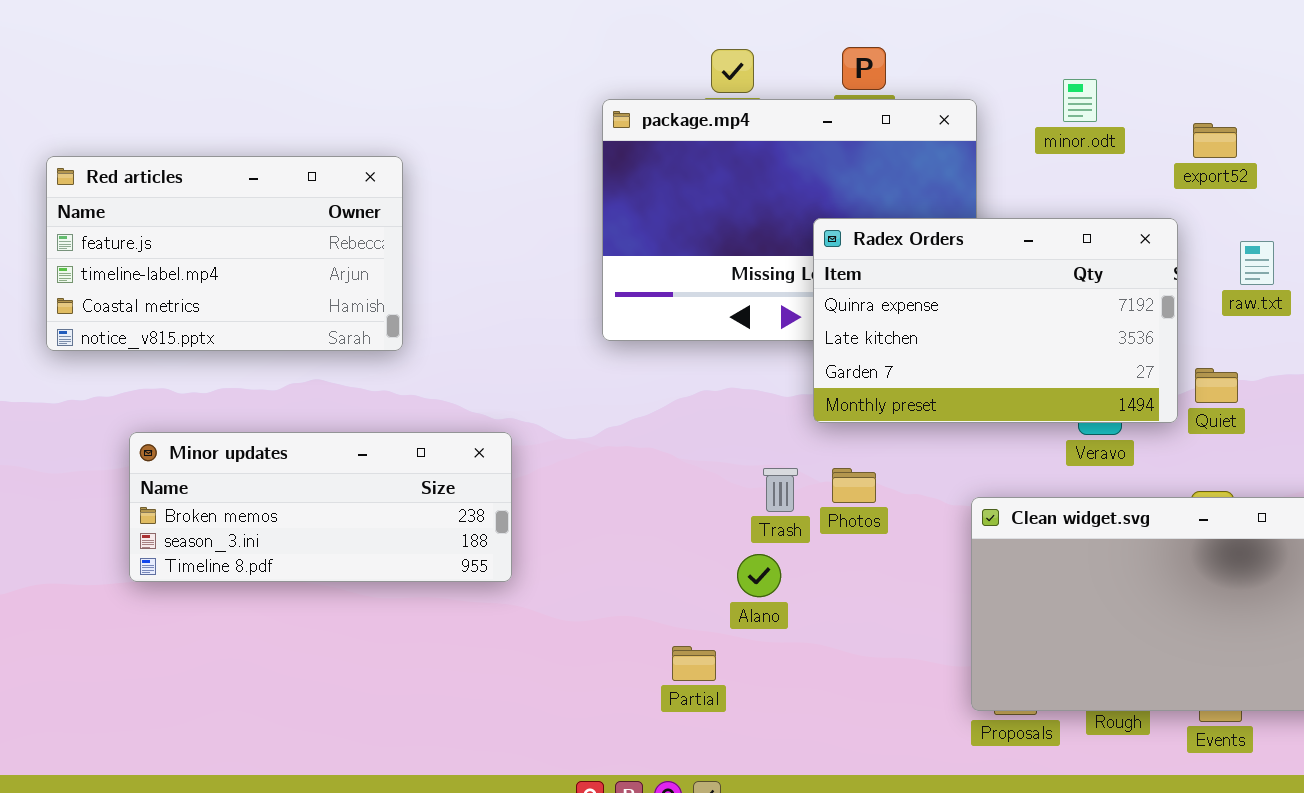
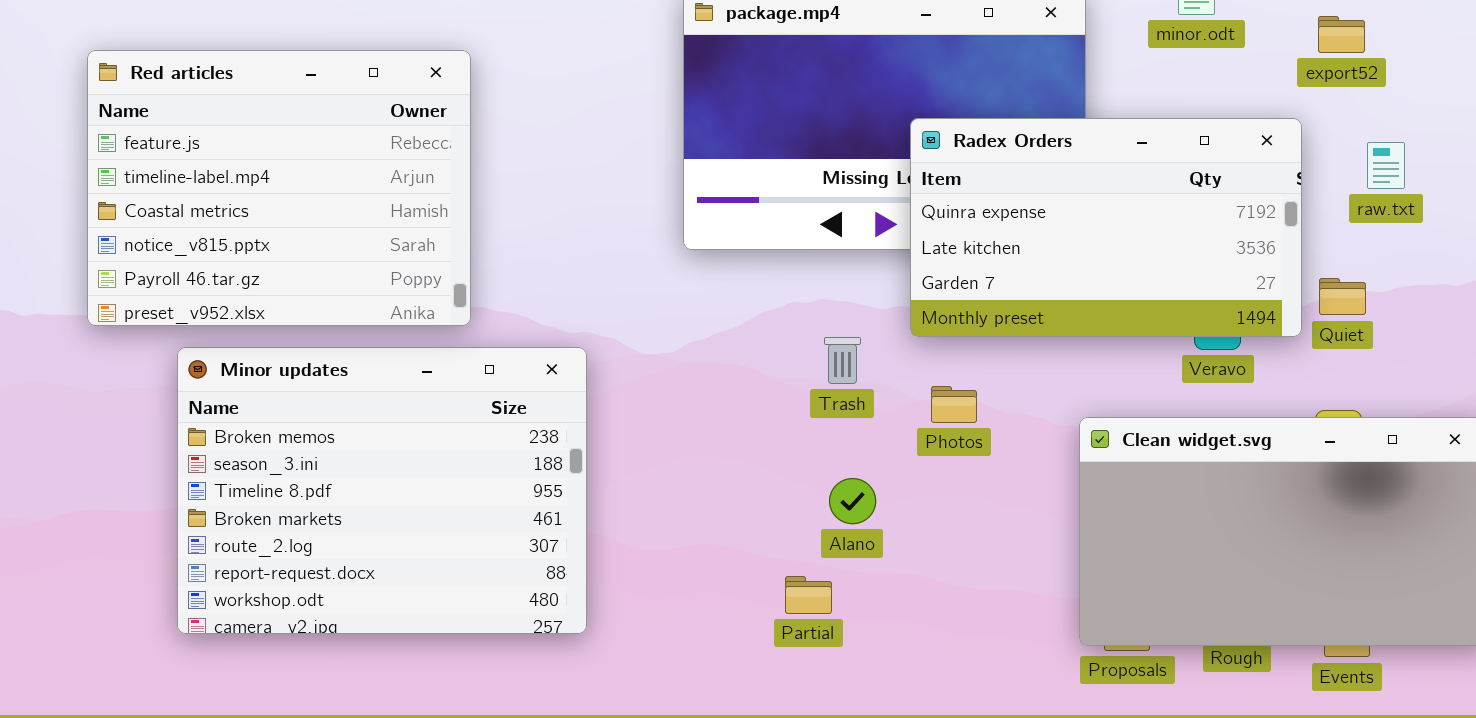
Red articles: [46,156,403,351] -> [87,50,471,326], resized
Minor updates: [129,432,512,582] -> [177,347,587,634], resized
Trash: [763,468,798,512] -> [824,337,861,384], moved
Partial: [672,646,716,681] -> [785,576,832,614], moved

